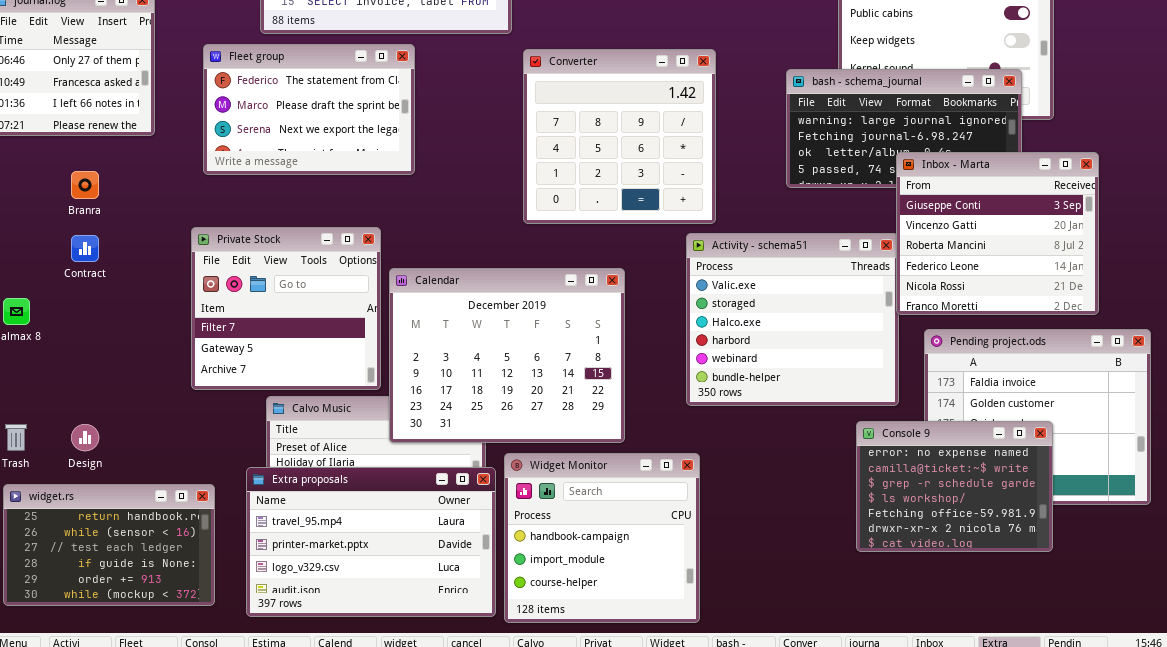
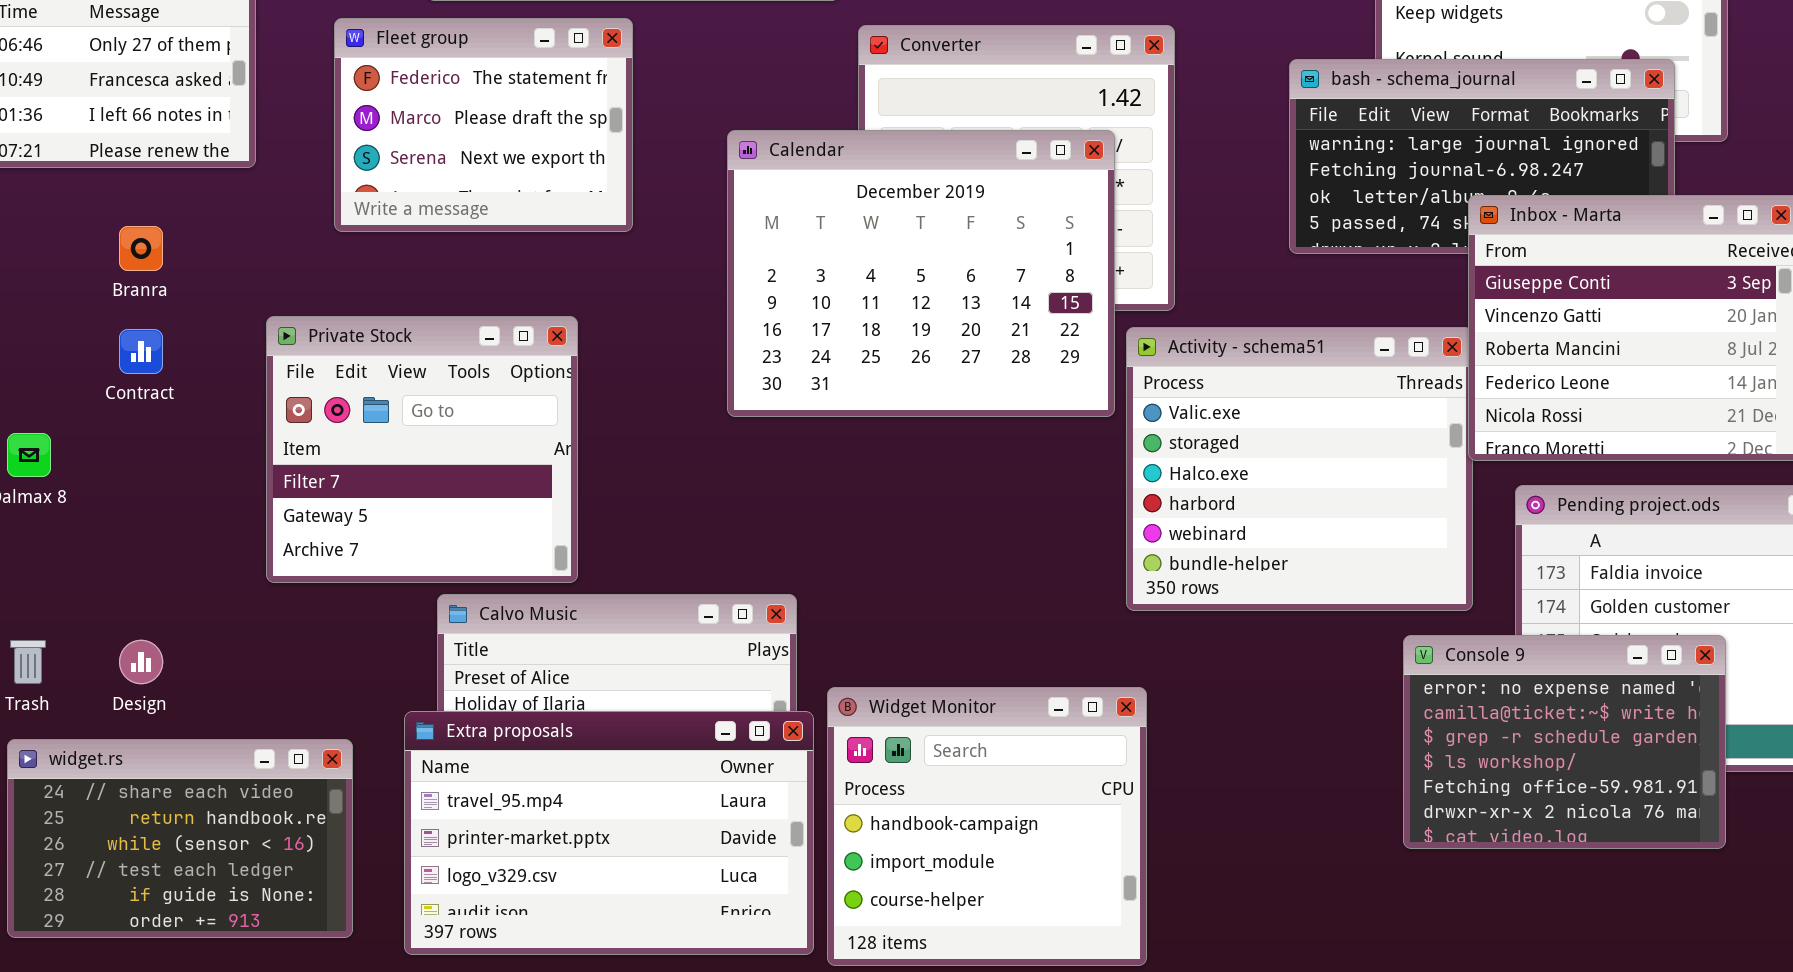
Fleet group: [203,44,415,175] -> [334,18,633,232], resized
Private Stock: [191,227,381,390] -> [266,316,578,583], moved
Calendar: [389,268,625,443] -> [727,130,1115,417], moved
widget.rs: [3,484,215,606] -> [7,739,353,938], scrolled up 1 row

